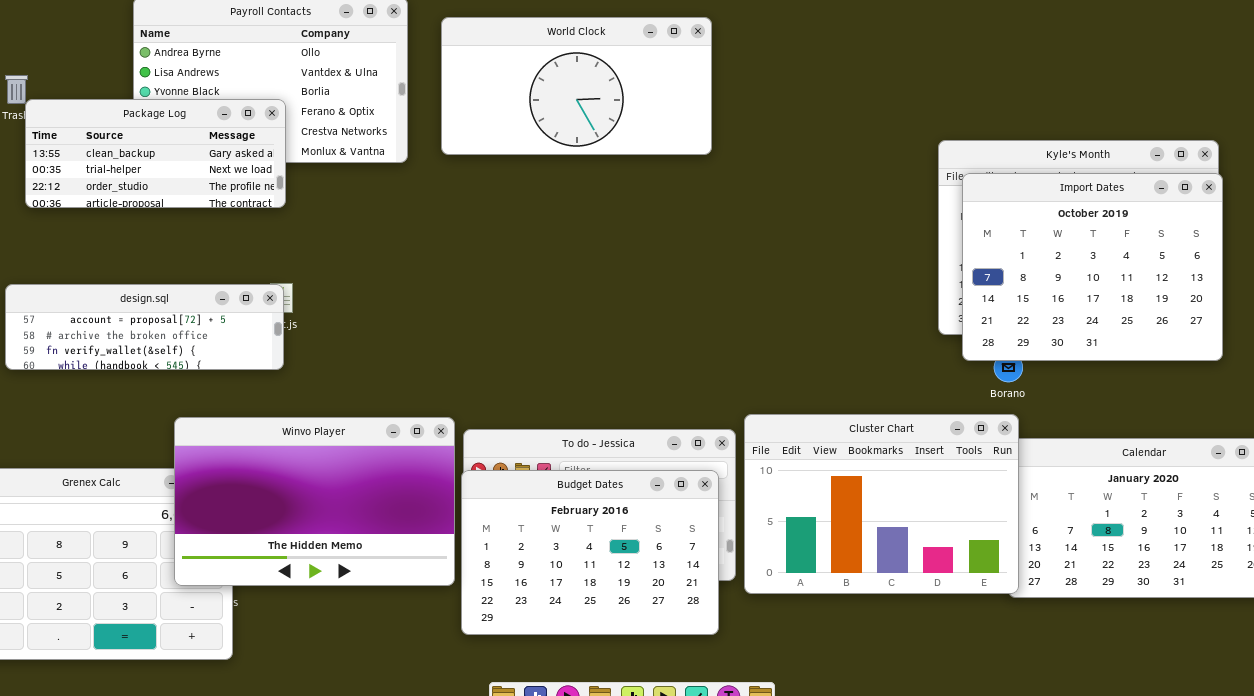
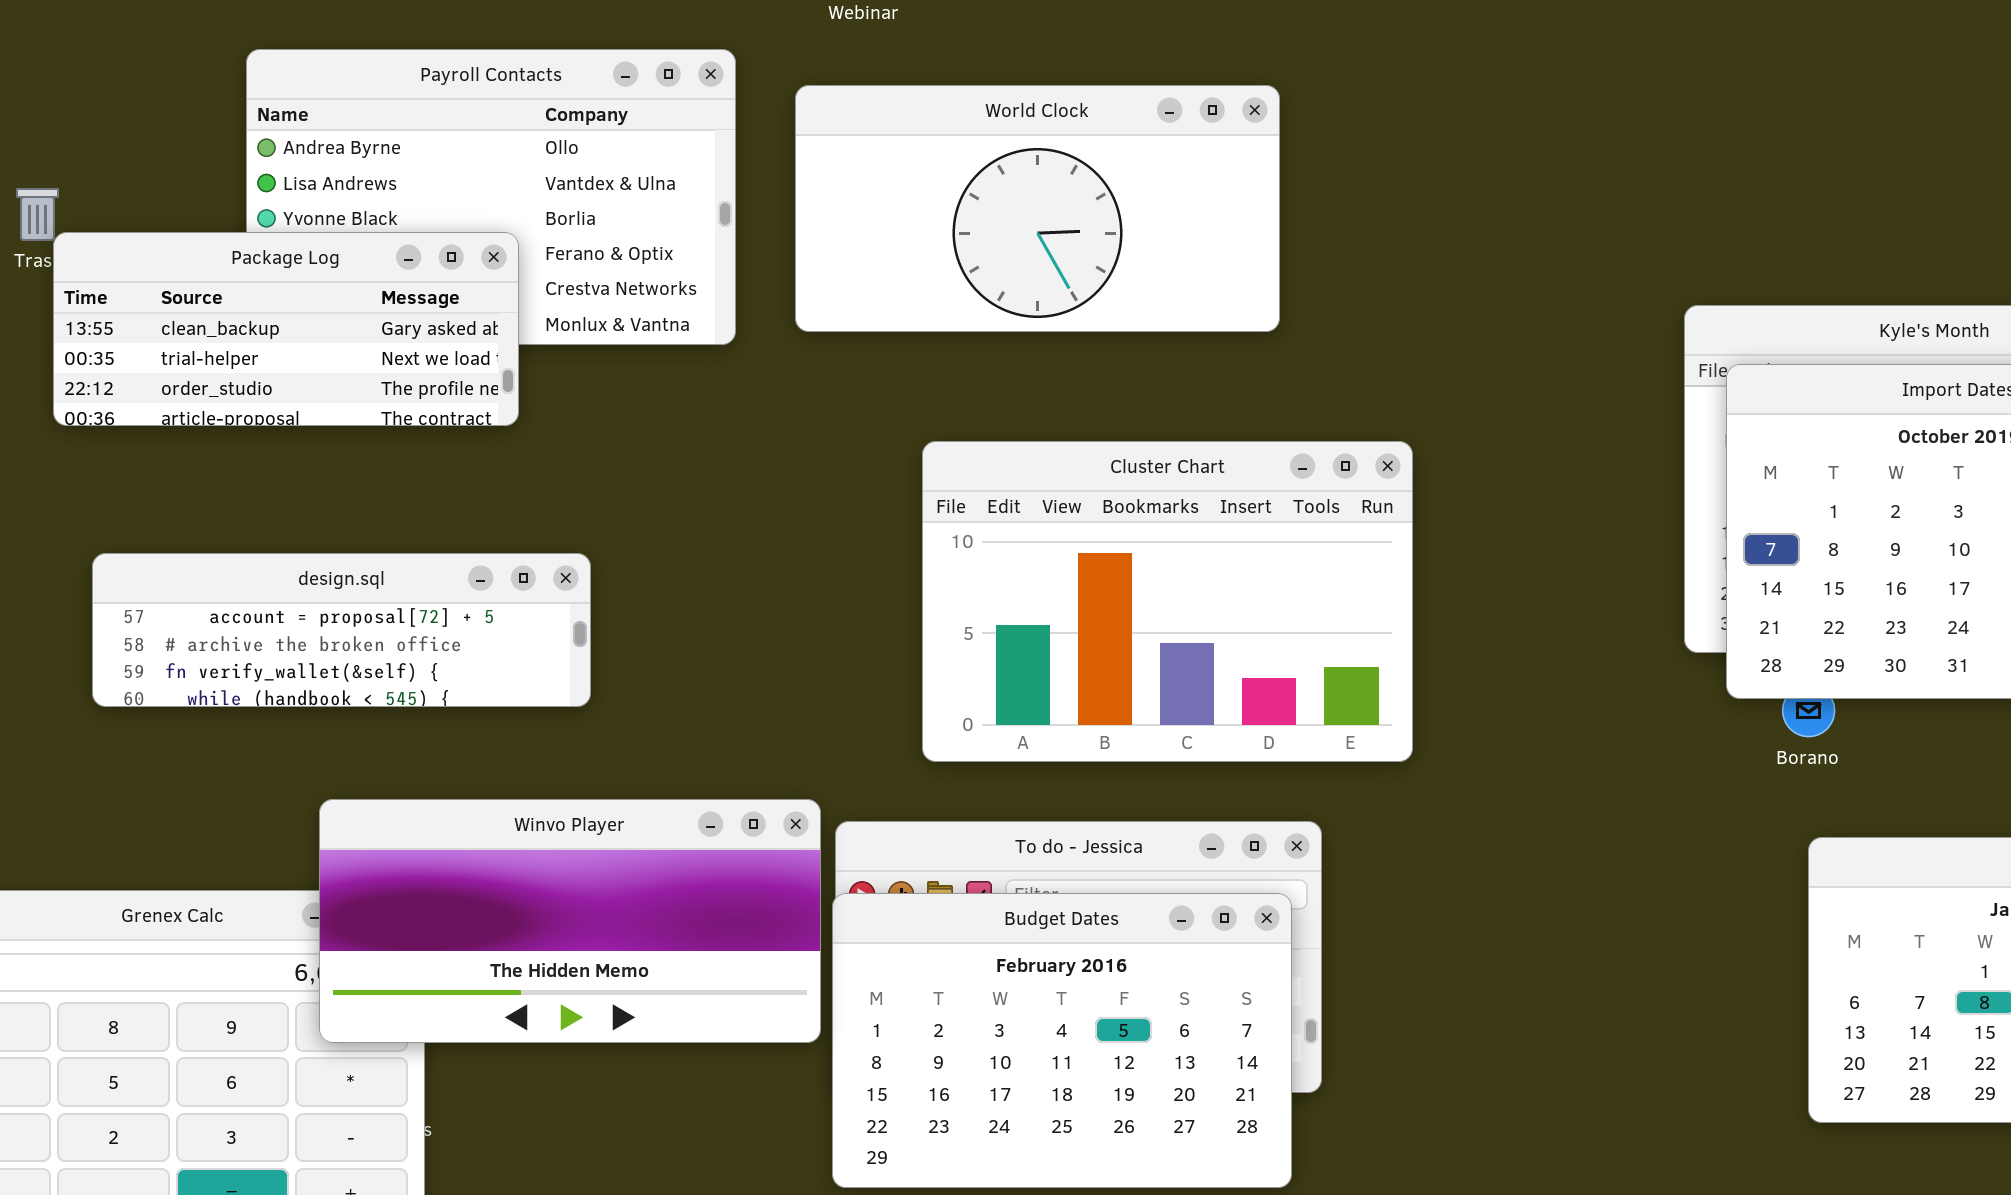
design.sql: [5,284,284,370] -> [92,553,591,707], moved
Cluster Chart: [744,414,1019,594] -> [922,441,1413,762], moved
Winvo Player: [174,417,455,586] -> [319,799,821,1043], resized

